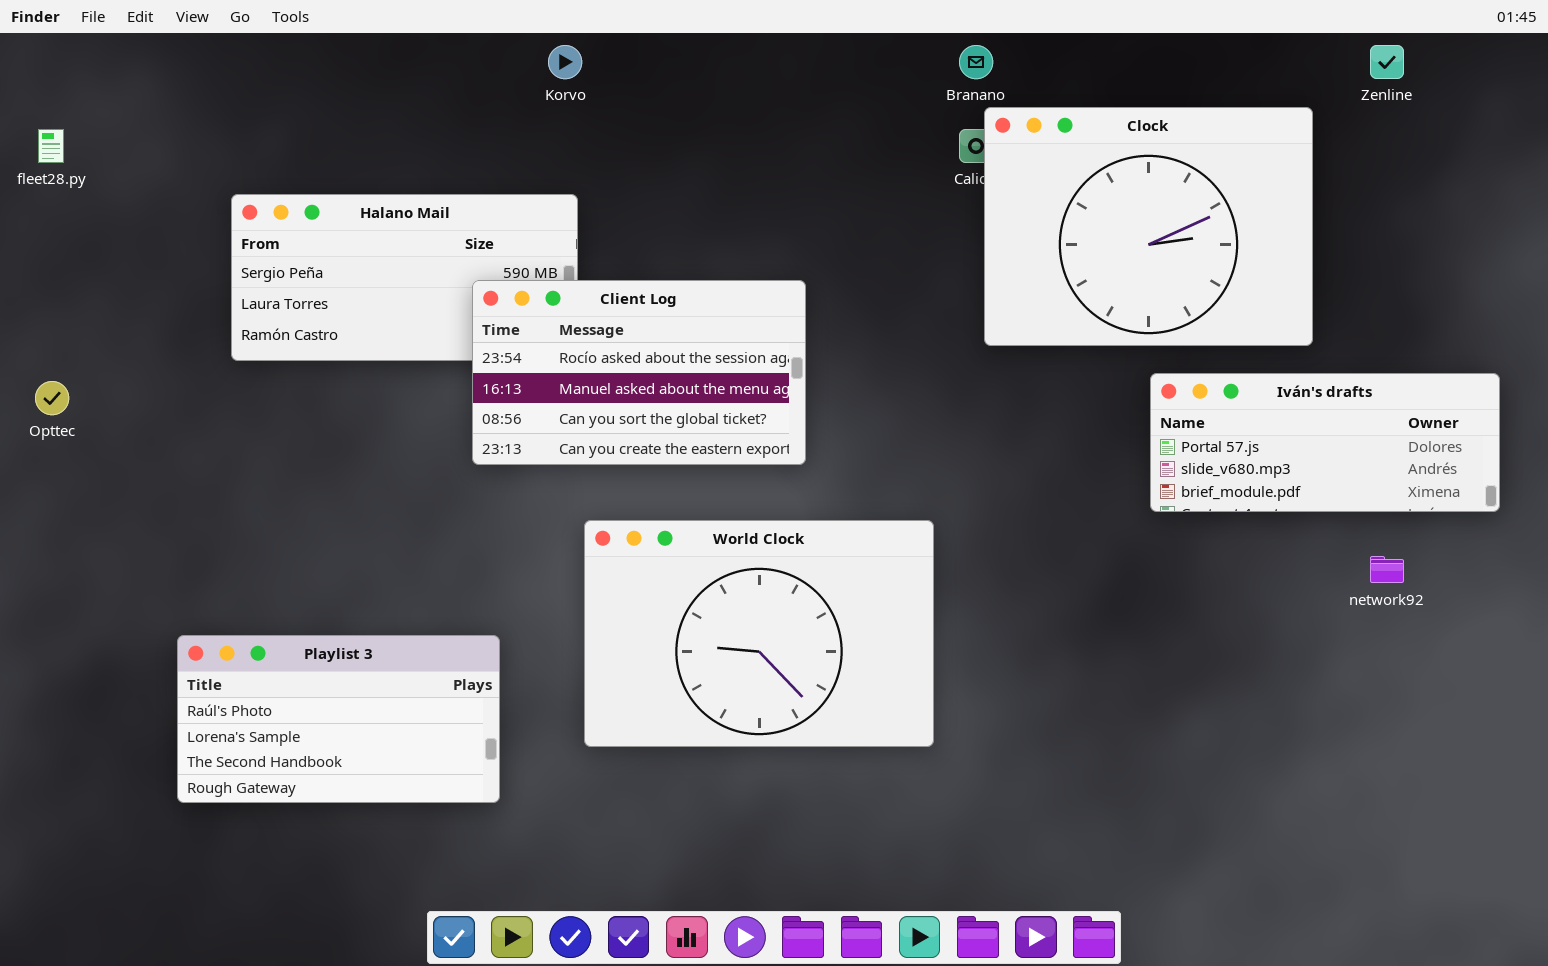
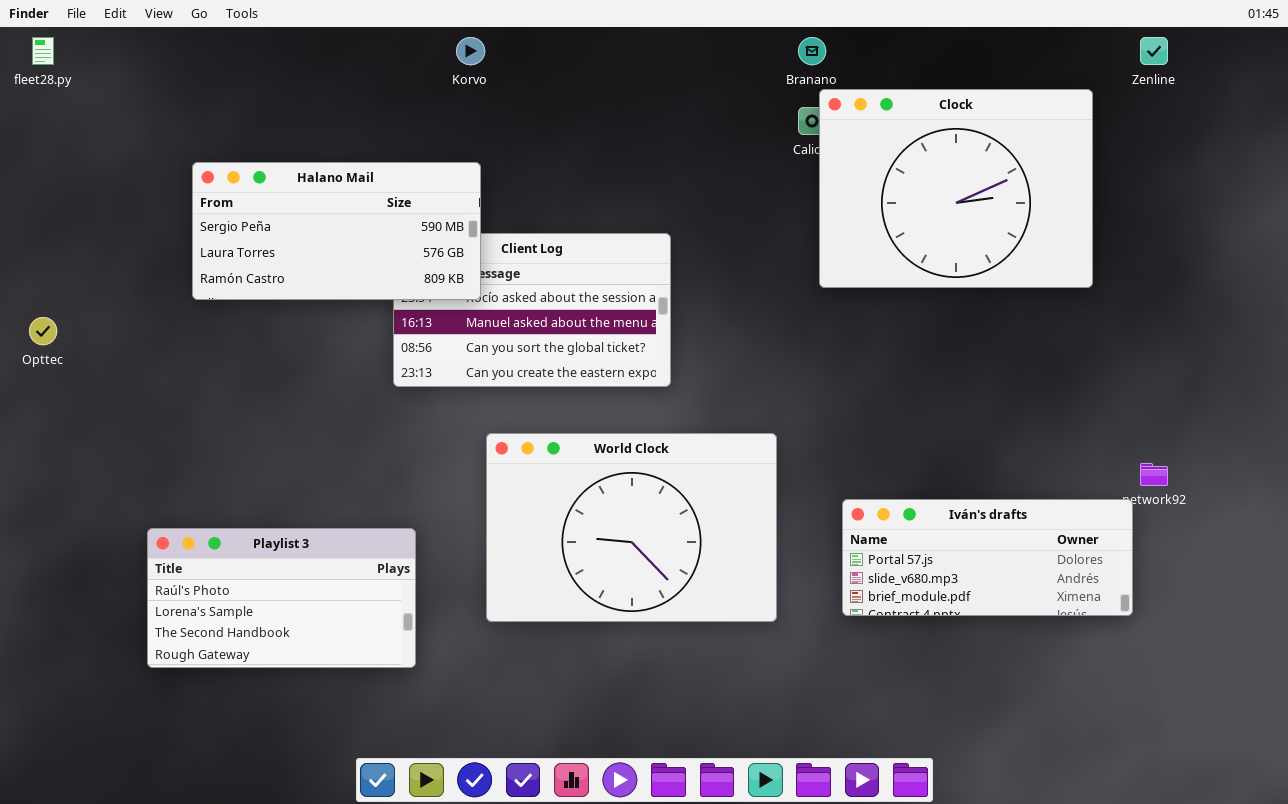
fleet28.py: [38,129,64,163] -> [32,37,54,65], moved
Halano Mail: [231,194,578,361] -> [192,162,481,300], raised
Iván's drafts: [1150,373,1500,512] -> [842,499,1133,616], moved

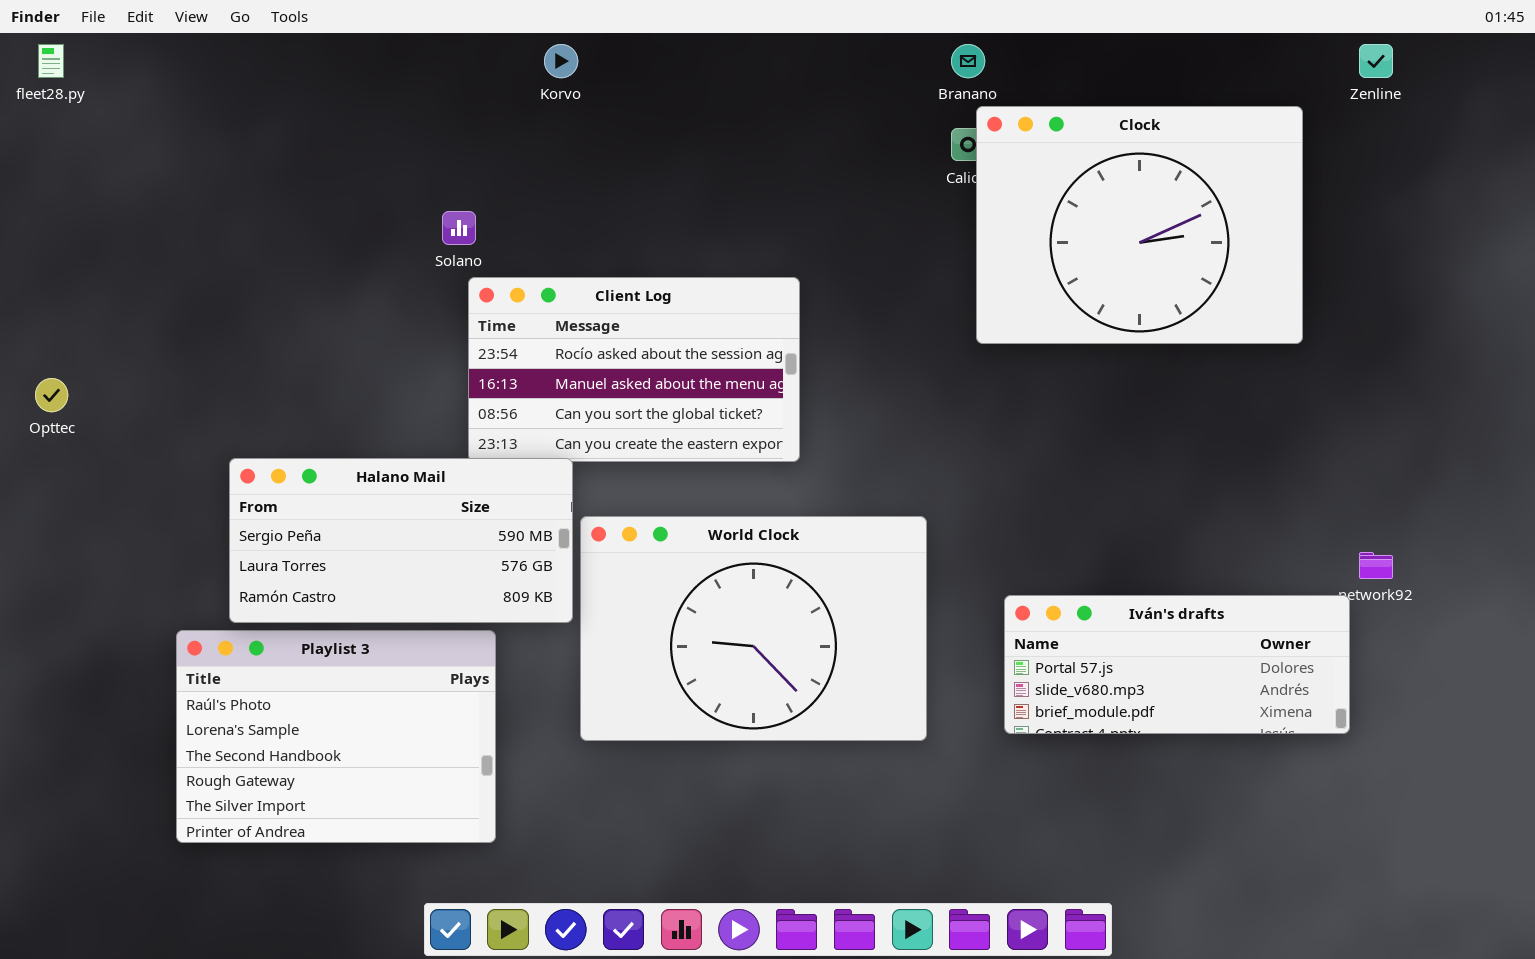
Halano Mail: [192,162,481,300] -> [229,458,573,623], moved
Playlist 3: [147,528,416,668] -> [176,630,496,843], resized

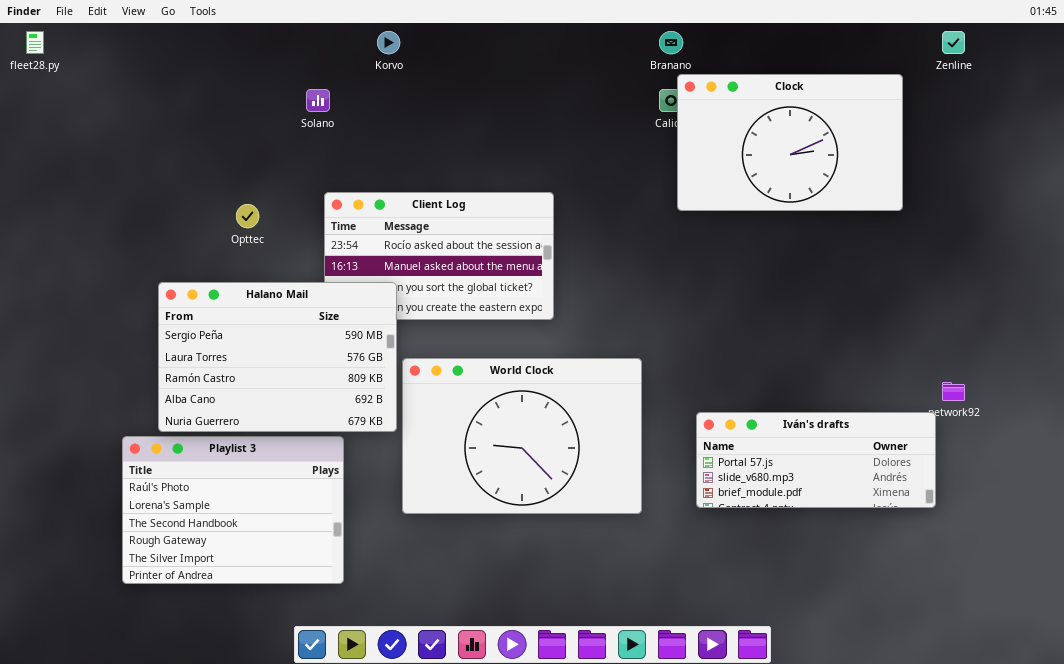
Clock: [976,106,1303,344] -> [677,74,903,211], resized
Solano: [442,211,476,245] -> [306,89,330,112], moved
Opttec: [35,378,68,412] -> [236,204,259,228], moved
Halano Mail: [229,458,573,623] -> [158,282,397,432], resized

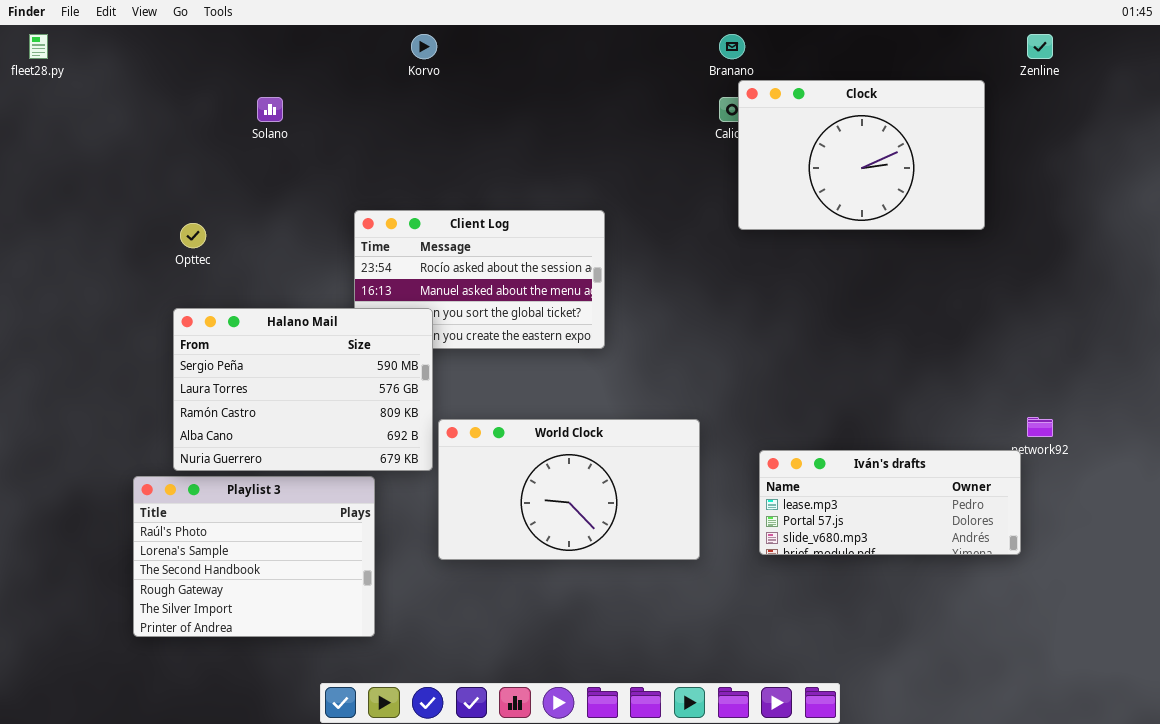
Solano: [306,89,330,112] -> [257,97,283,122], moved
Opttec: [236,204,259,228] -> [180,223,206,248], moved
World Clock: [402,358,642,514] -> [438,419,700,560], resized
Iván's drafts: [696,412,936,508] -> [759,450,1021,555], scrolled up 1 row

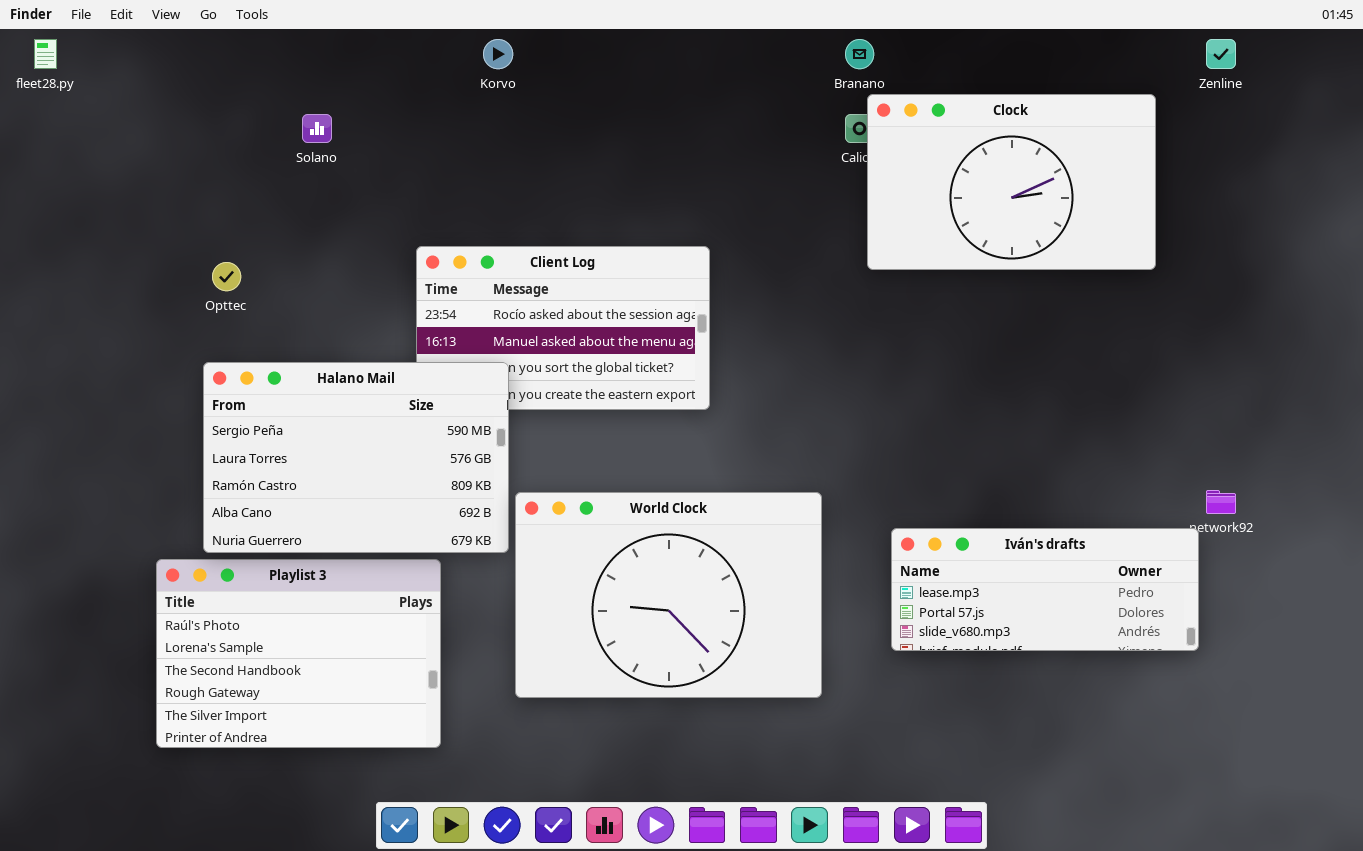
World Clock: [438,419,700,560] -> [515,492,822,698], resized

